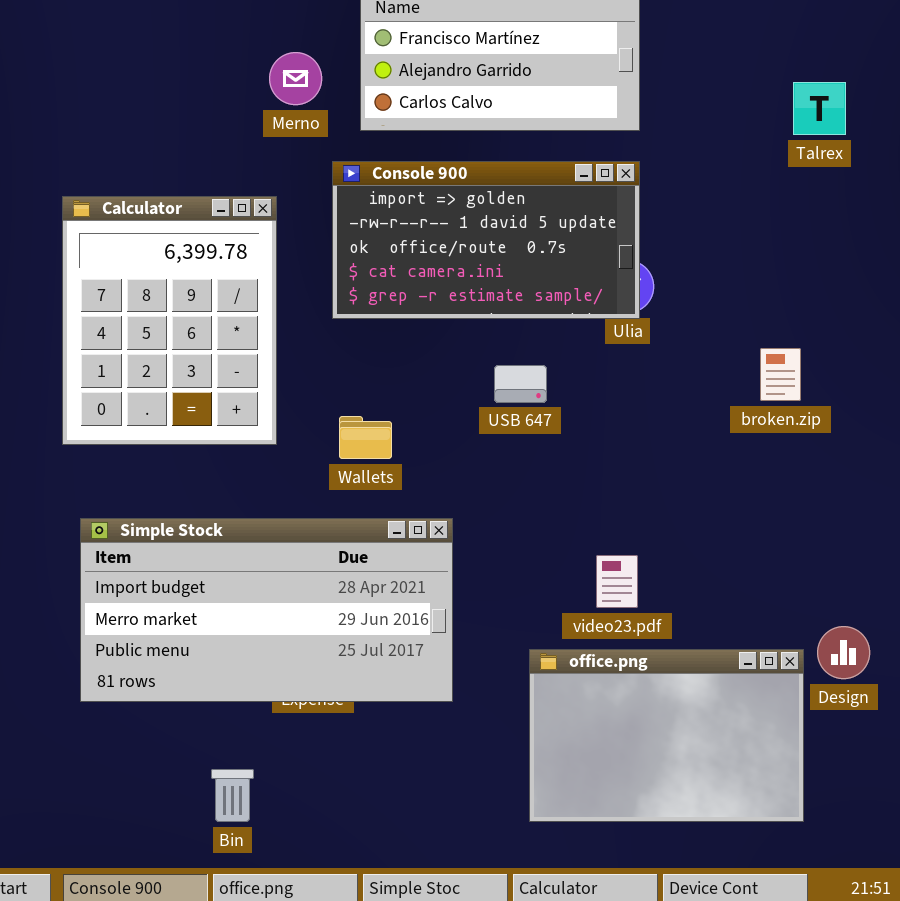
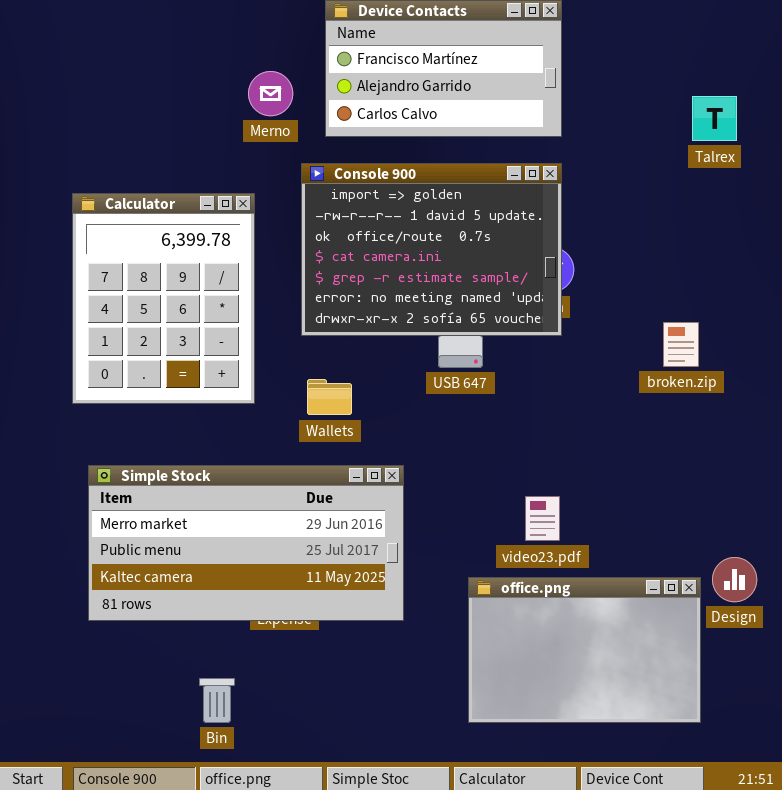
Console 900: [332,161,640,319] -> [301,163,562,336], resized
Simple Stock: [80,518,453,702] -> [88,465,404,621], scrolled down 1 row

